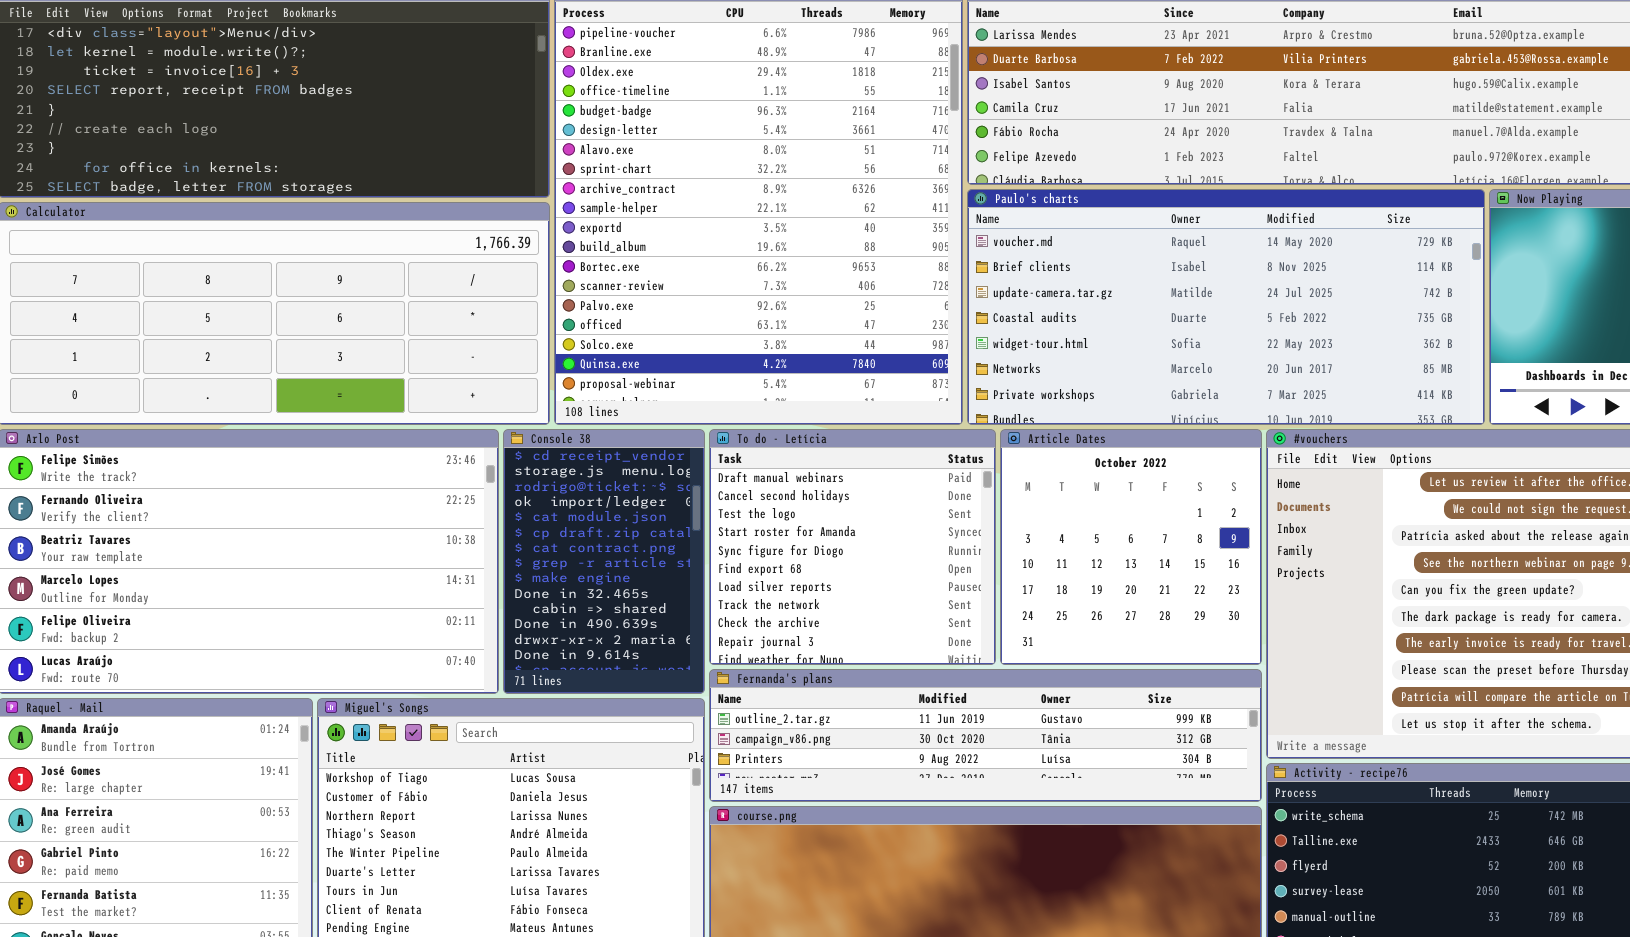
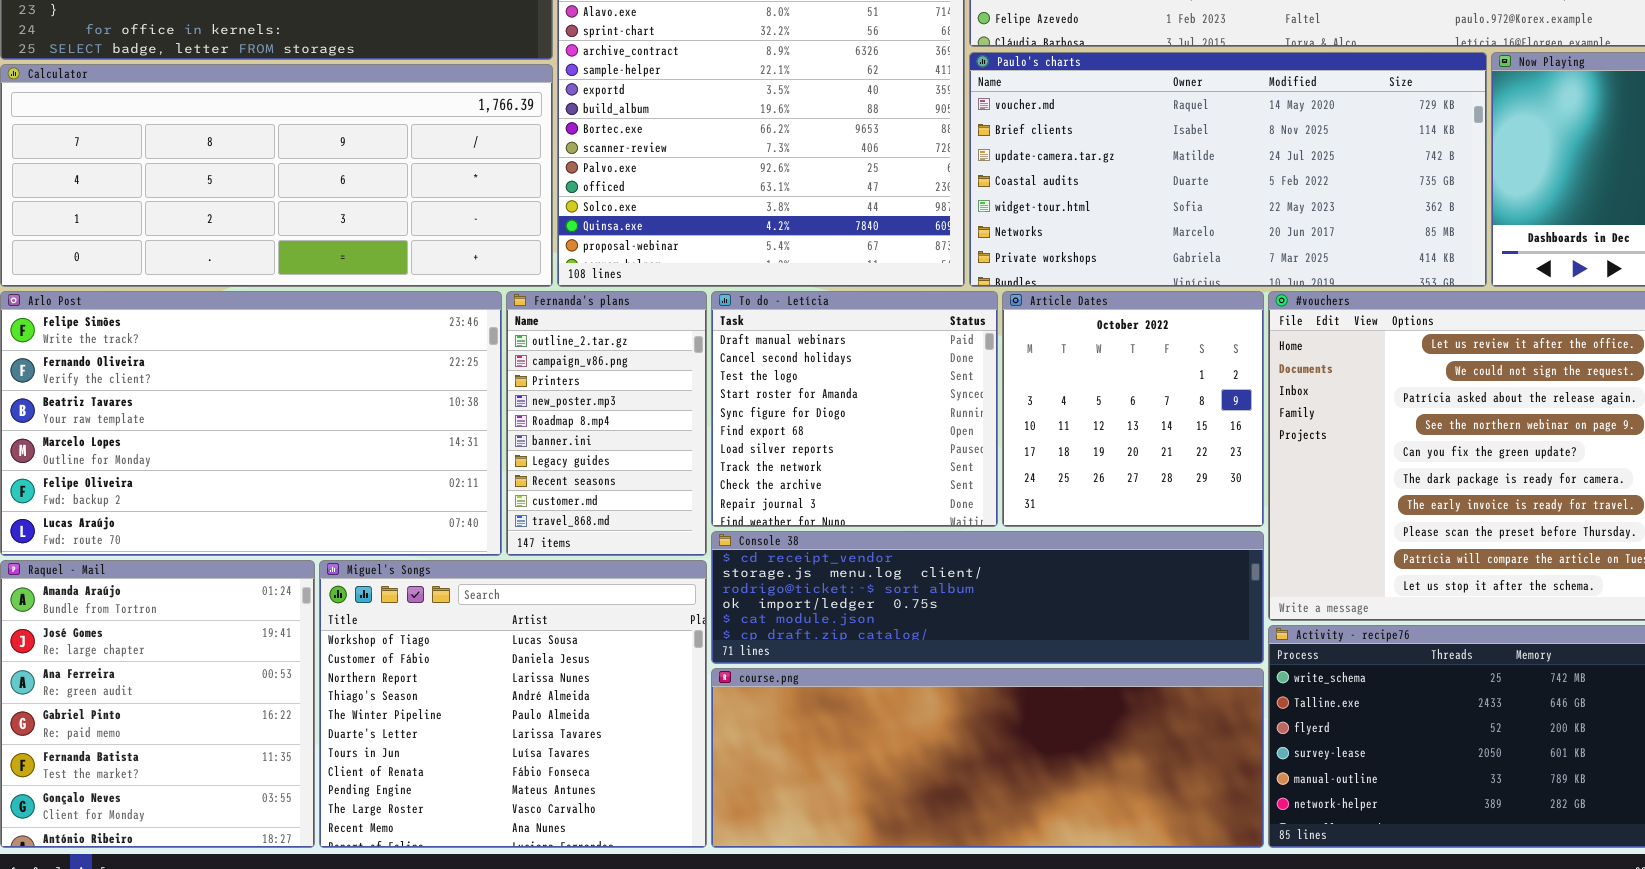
Console 38: [503,429,705,694] -> [711,531,1264,664], moved, resized
Fernanda's plans: [709,669,1262,802] -> [506,291,707,556], moved, resized

